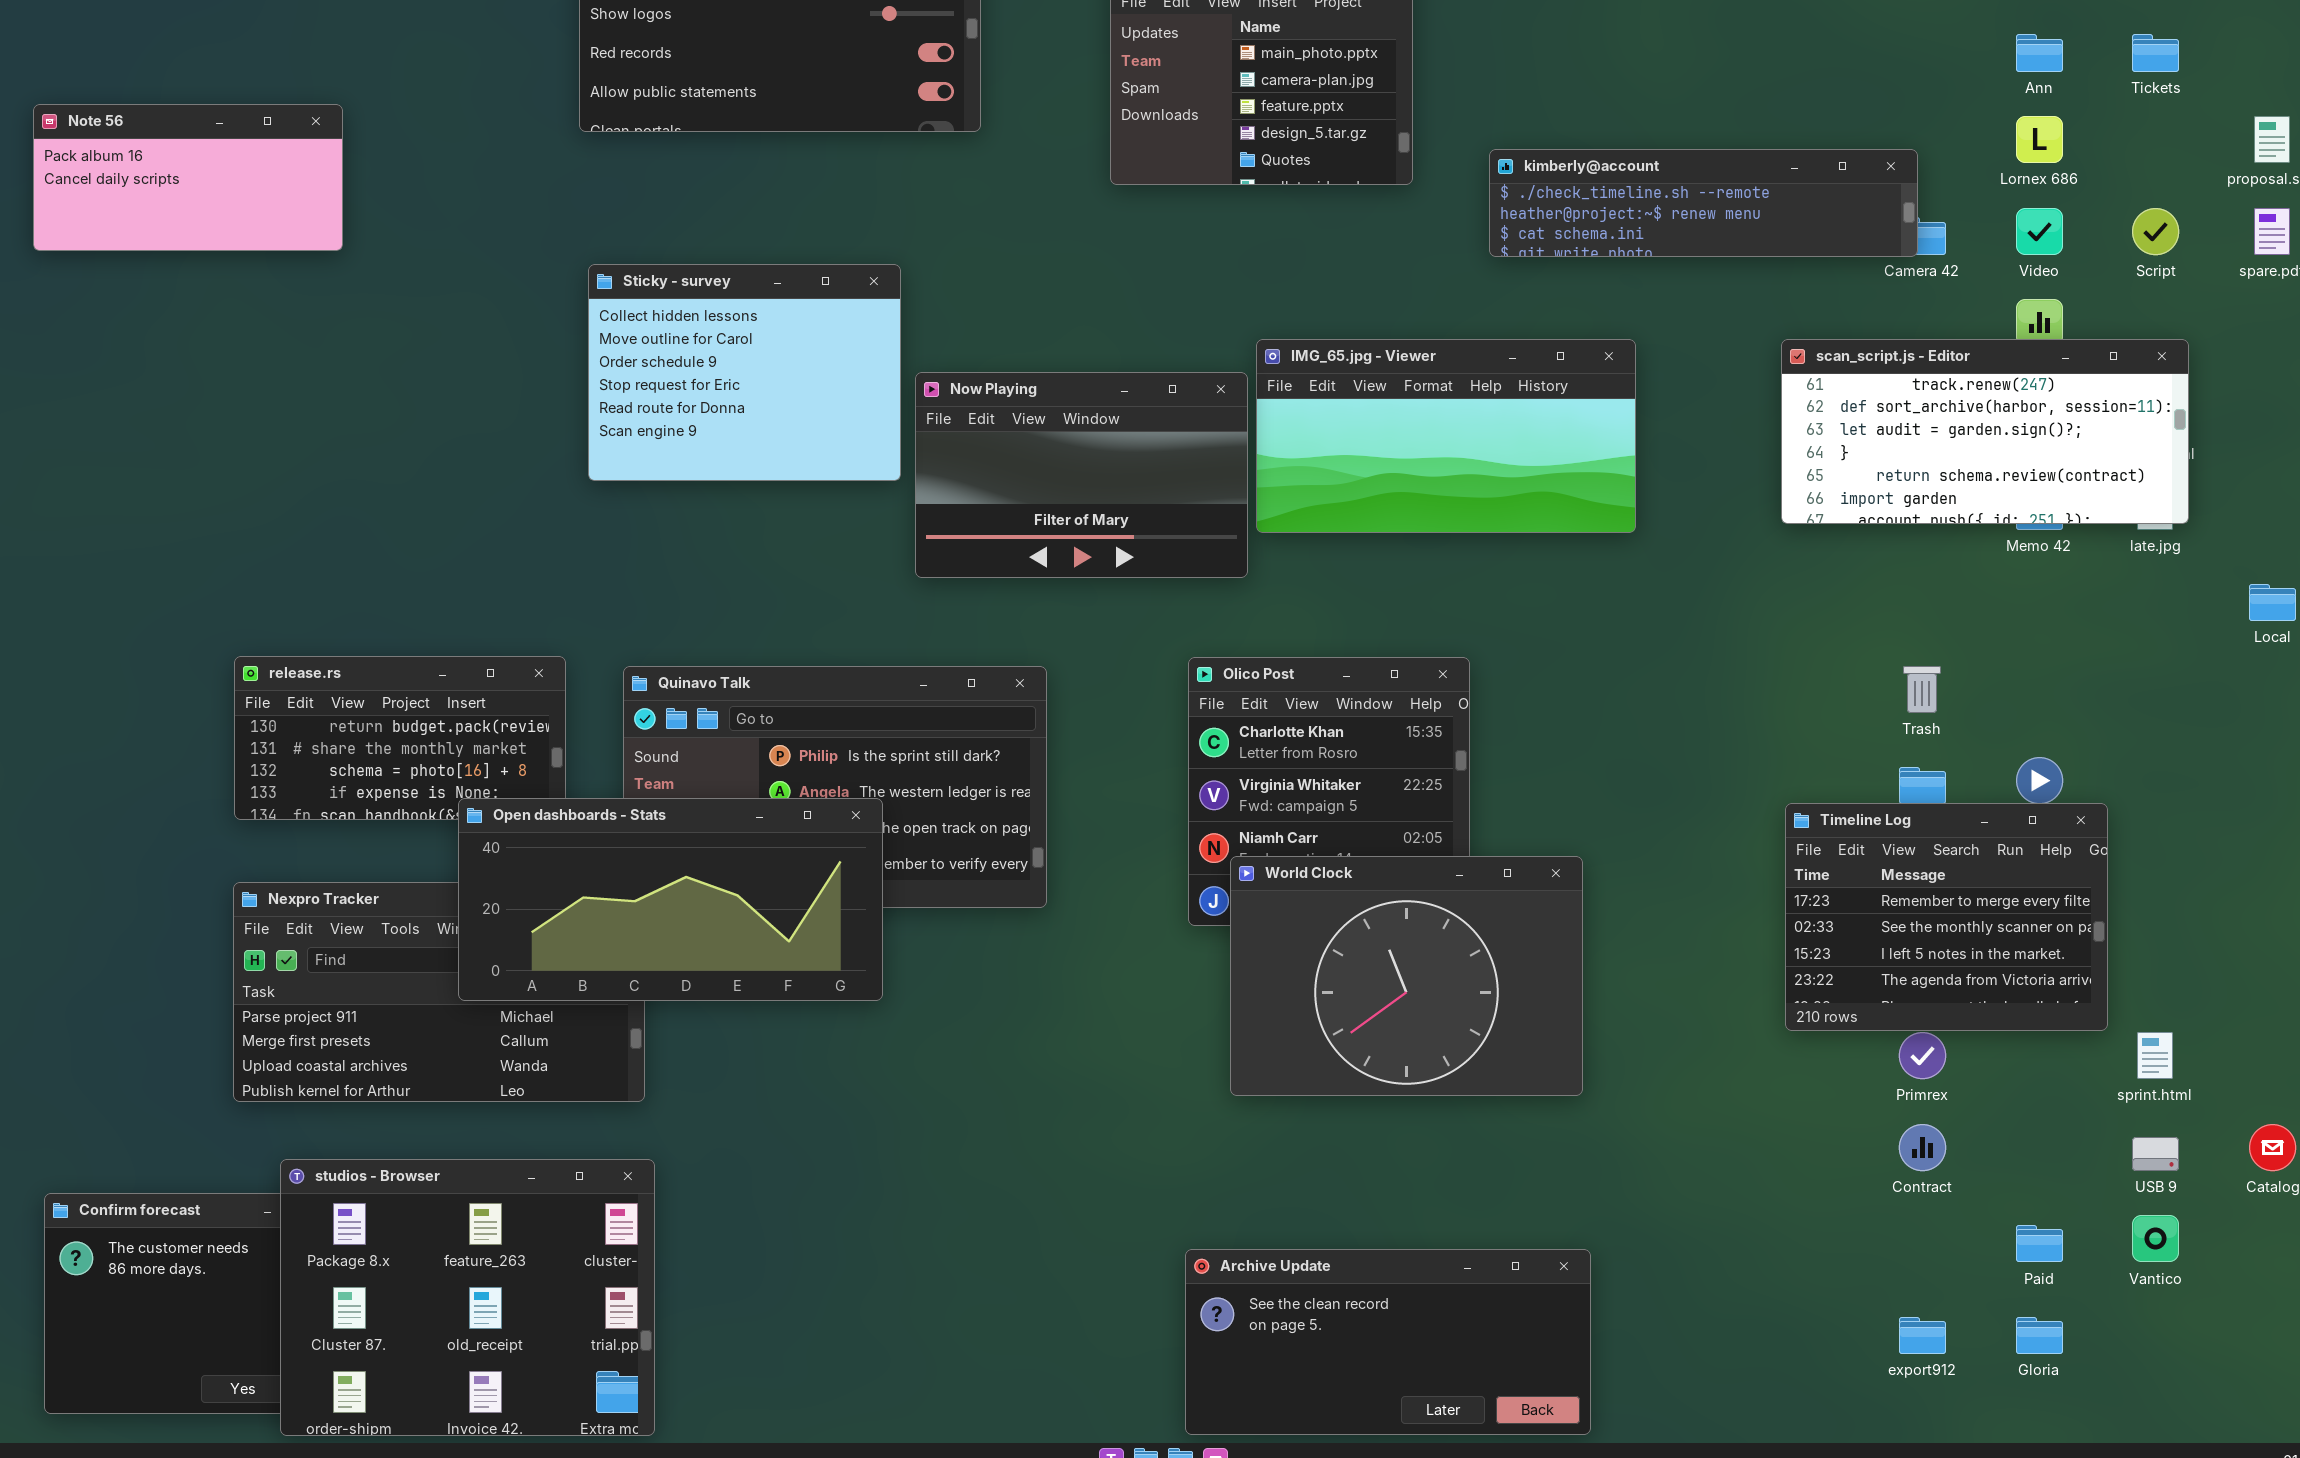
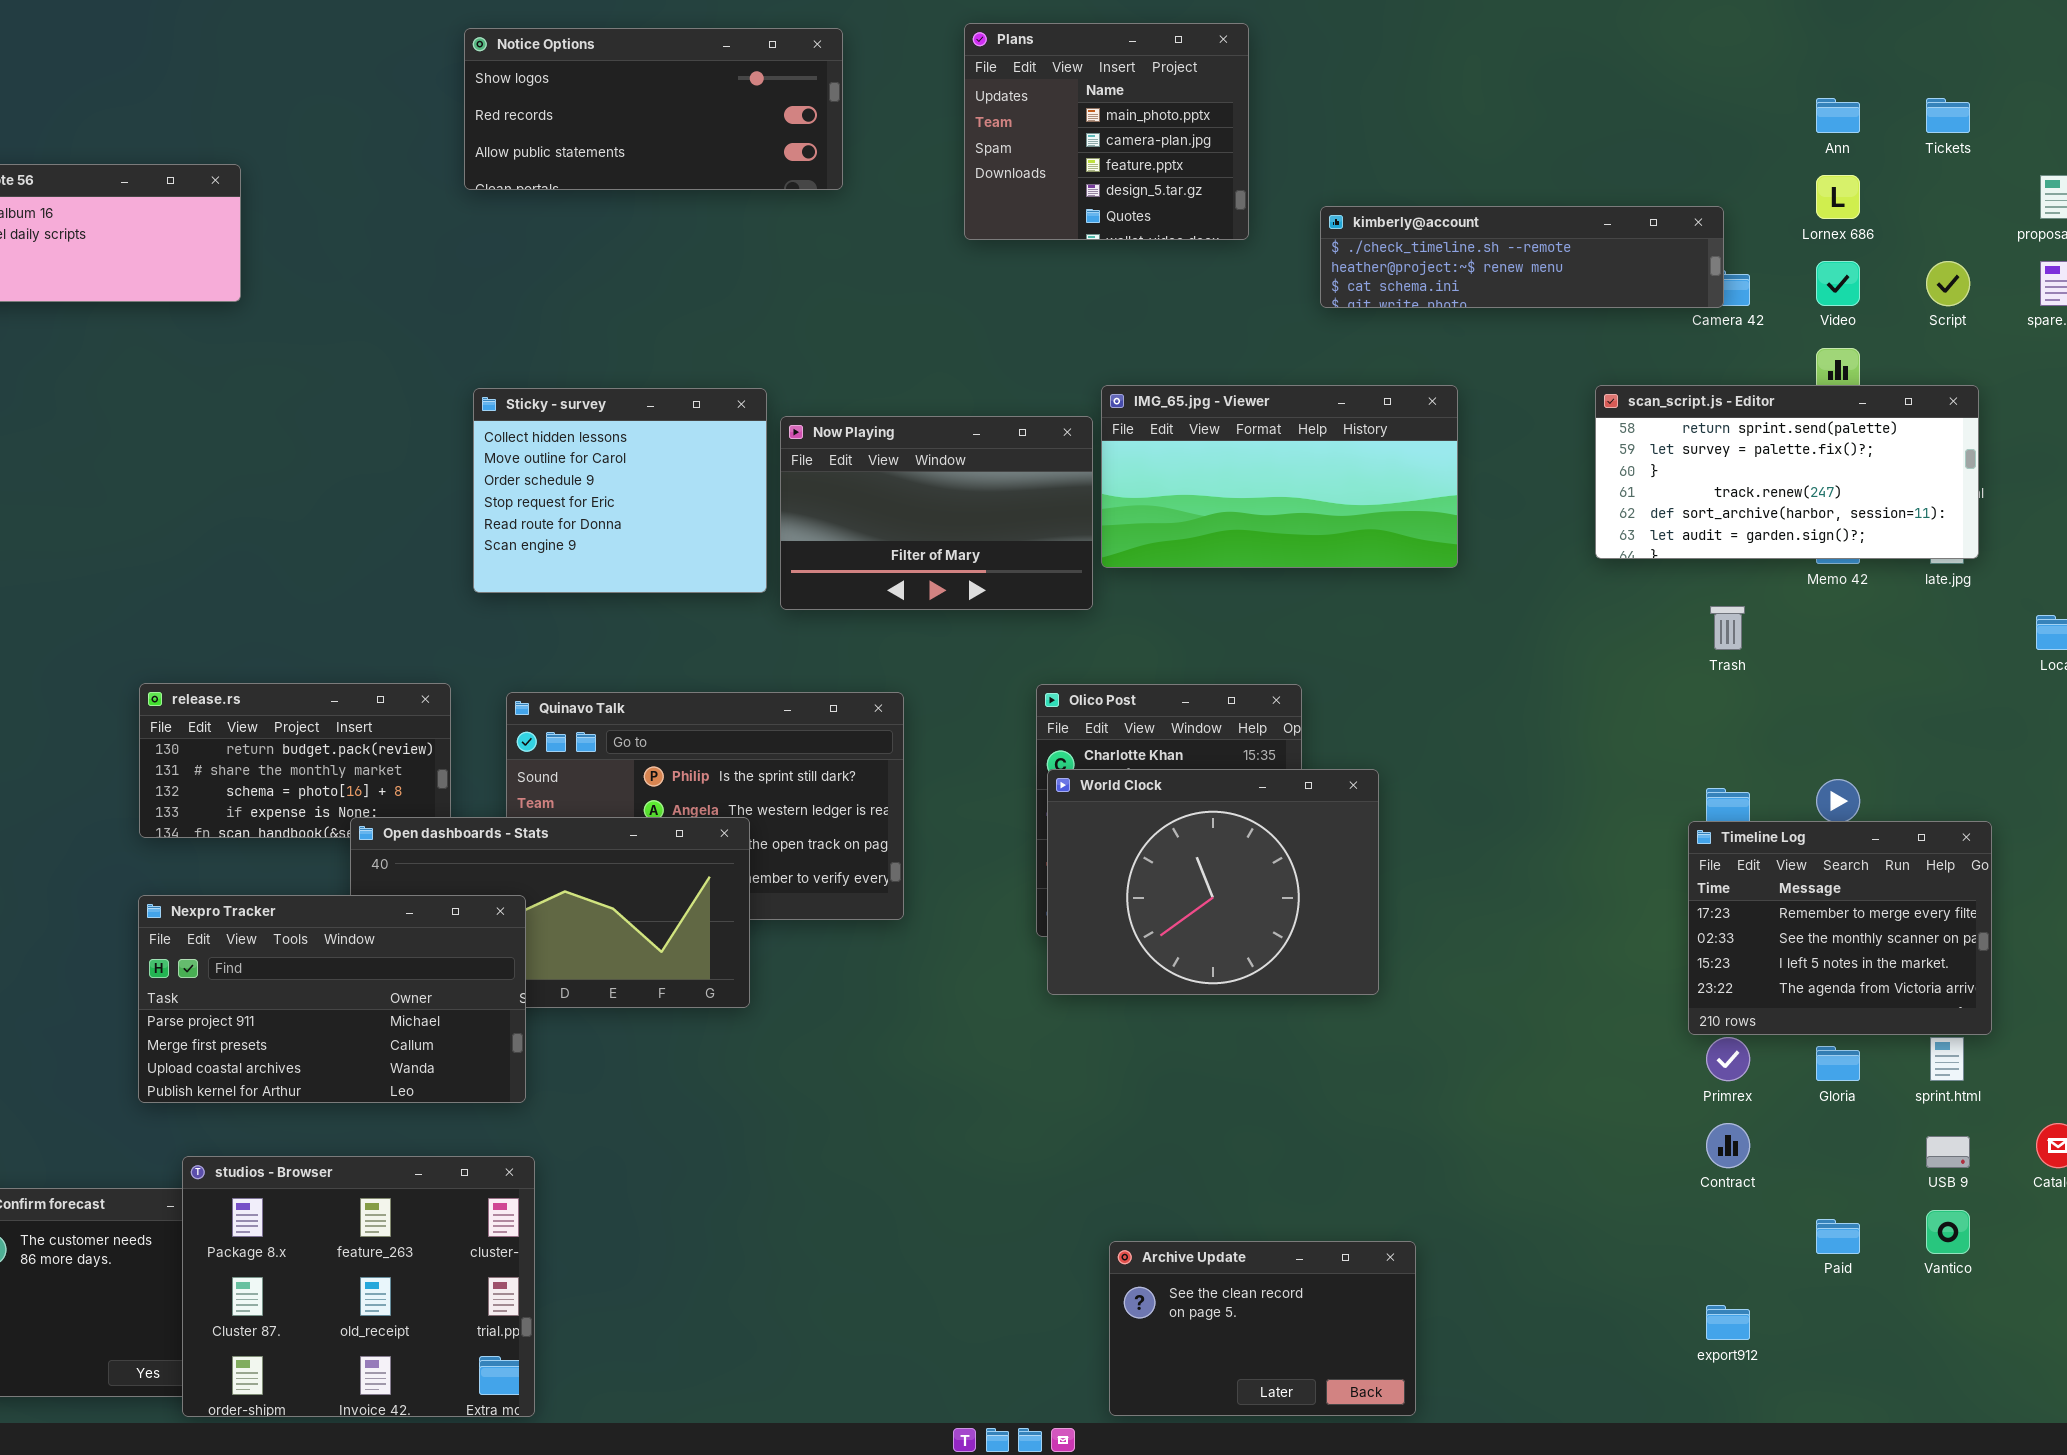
Sticky - survey: [588,264,901,481] -> [473,388,767,593], moved
scan_script.js - Editor: [1781,339,2189,524] -> [1595,385,1979,559], scrolled up 3 rows
Trash: [1903,666,1941,713] -> [1710,606,1745,650], moved
Timeline Log: [1785,803,2108,1031] -> [1688,821,1992,1035], moved
World Clock: [1230,856,1583,1096] -> [1047,769,1379,995], moved
Nexpro Tracker: [233,882,645,1102] -> [138,895,526,1103], raised
Archive Update: [1185,1249,1591,1435] -> [1109,1241,1416,1416], resized
Gloria: [2016,1317,2063,1354] -> [1816,1046,1860,1081], moved

